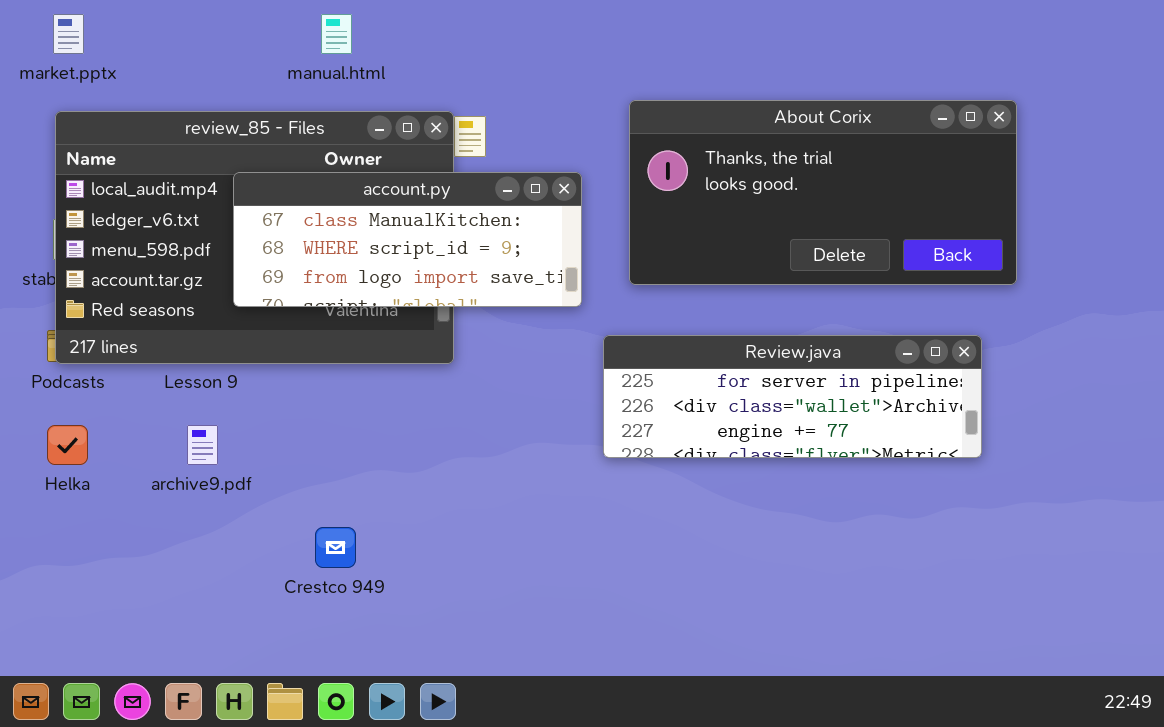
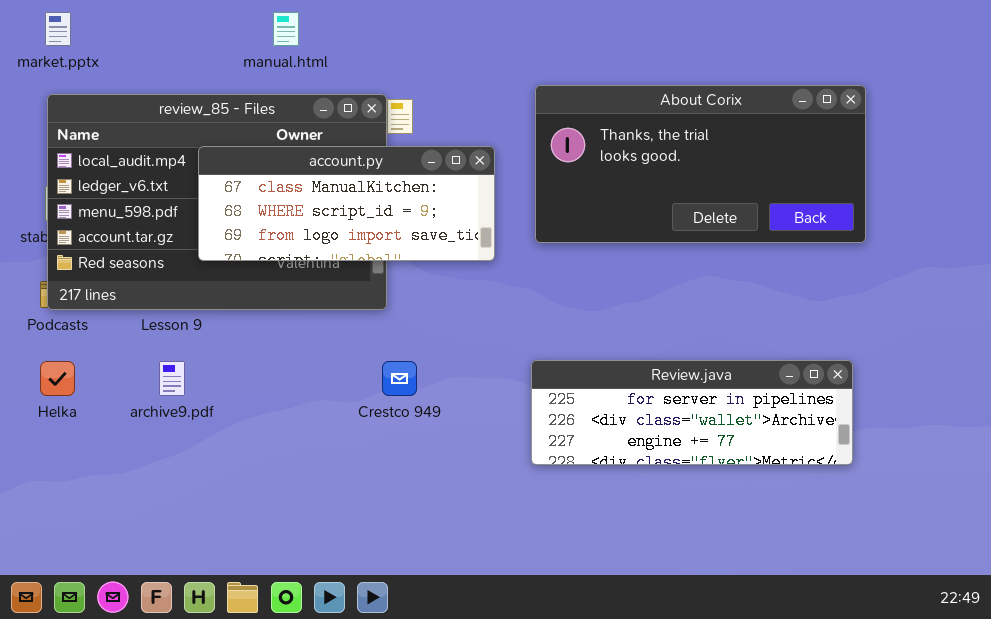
Review.java: [603,335,982,458] -> [531,360,853,465], moved
Crestco 949: [315,527,356,568] -> [382,361,417,396], moved

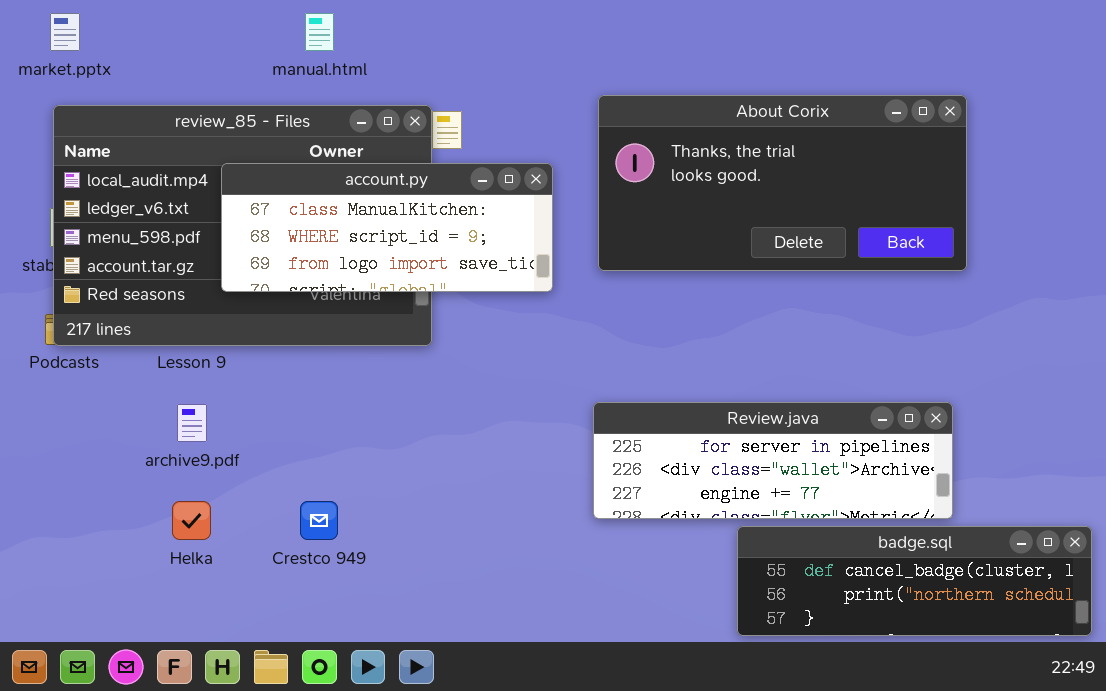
Helka: [40,361,75,396] -> [172,501,211,540], moved
Crestco 949: [382,361,417,396] -> [300,501,338,540], moved
badge.sql: none -> [737,526,1092,636], opened

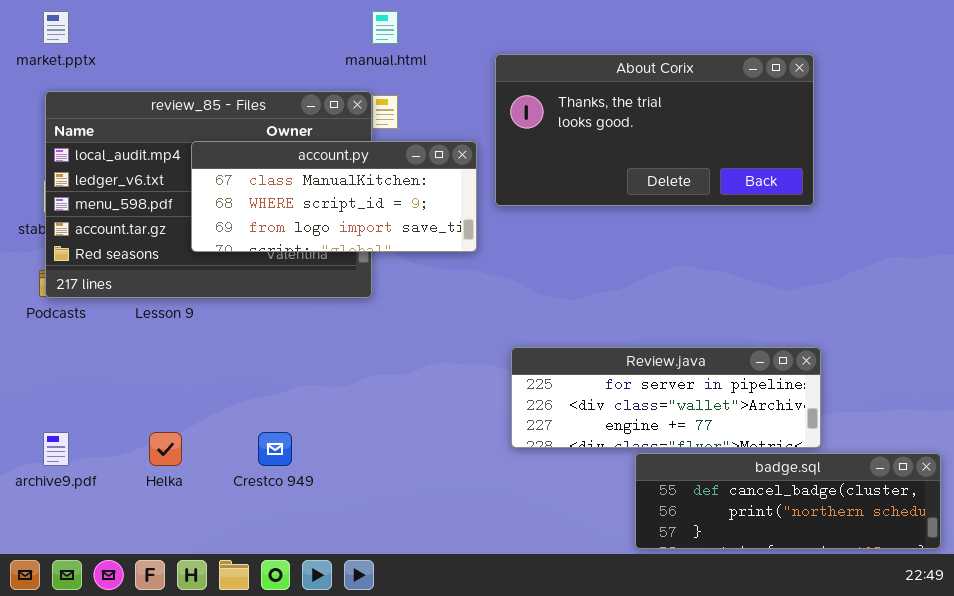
manual.html: [305,13,334,51] -> [372,11,398,44], moved
About Corix: [598,95,967,271] -> [495,54,814,206], moved
archive9.pdf: [177,404,207,442] -> [43,432,69,466], moved

